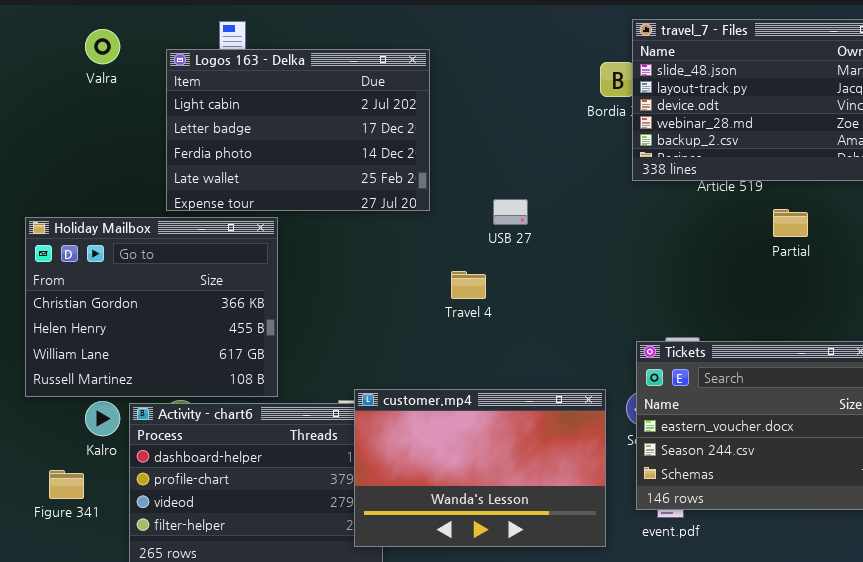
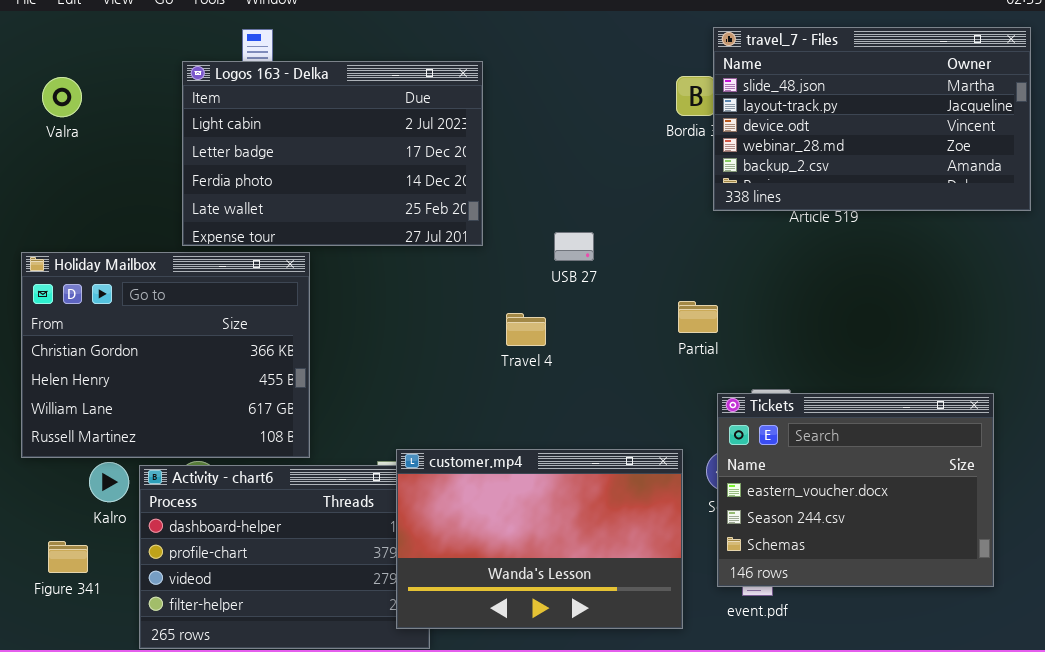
Valra: [85,29,120,64] -> [42,77,82,117], moved
Partial: [773,209,808,237] -> [678,301,718,333], moved

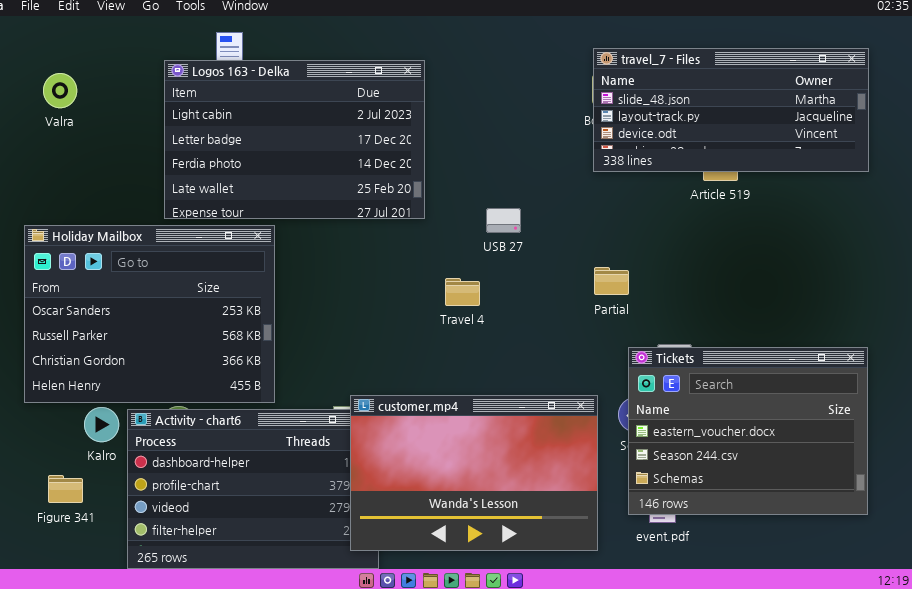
travel_7 - Files: [713,27,1031,211] -> [593,48,869,172], moved, resized
Holiday Mailbox: [21,252,310,458] -> [24,225,275,403], scrolled up 2 rows

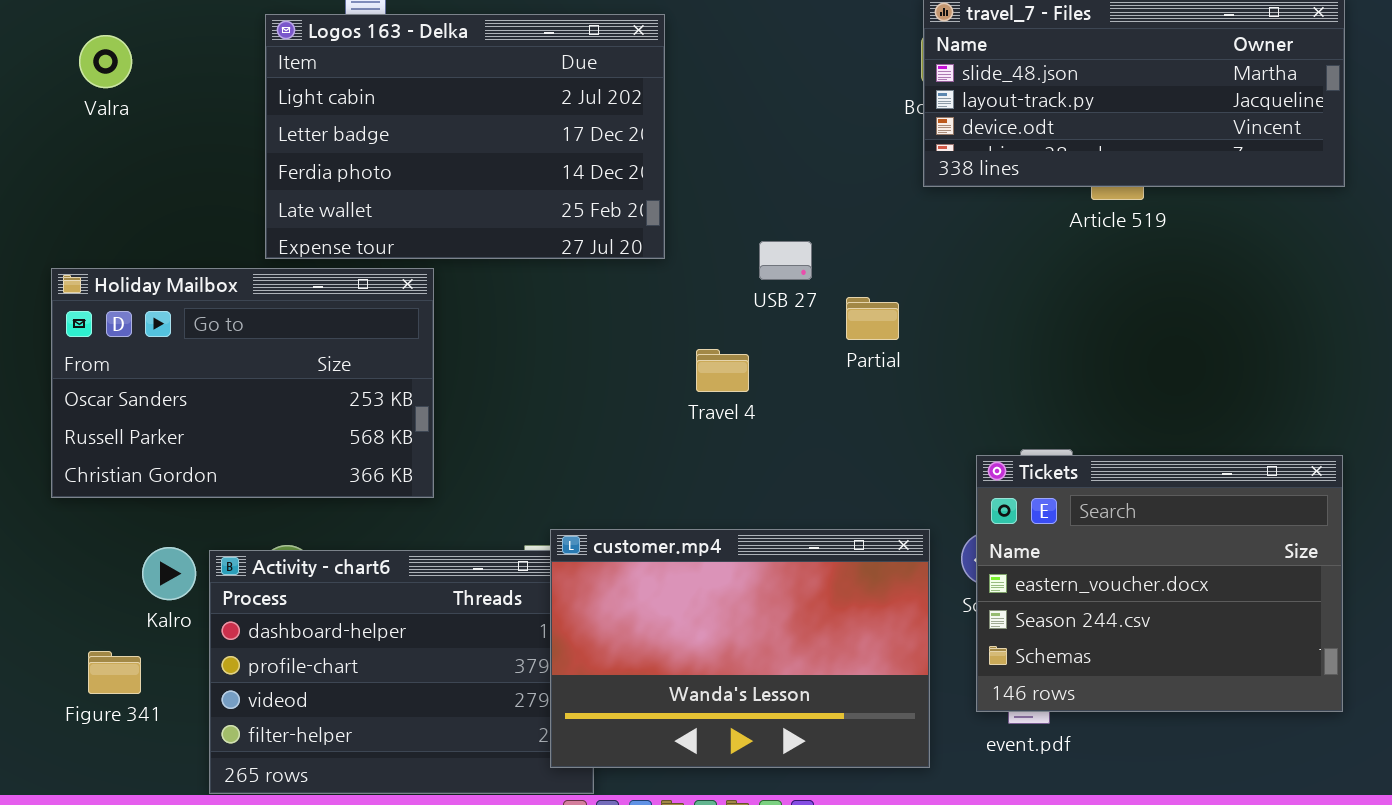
Holiday Mailbox: [24,225,275,403] -> [51,268,434,498], resized
Partial: [594,267,629,295] -> [846,297,899,340], moved

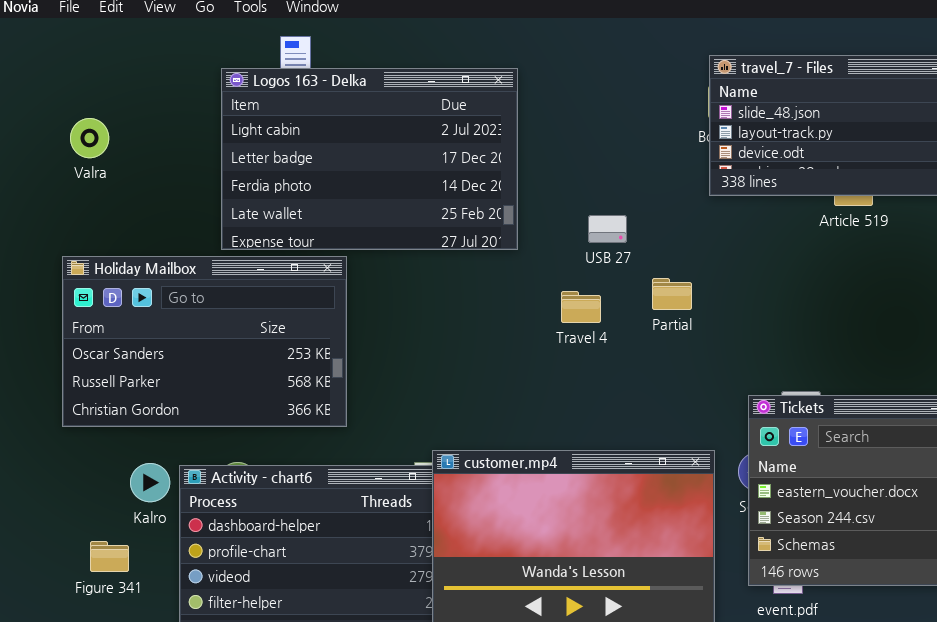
Valra: [79,35,132,88] -> [70,118,109,158], moved
USB 27: [759,241,812,280] -> [588,215,627,243], moved
Travel 4: [696,349,749,392] -> [561,291,601,323], moved

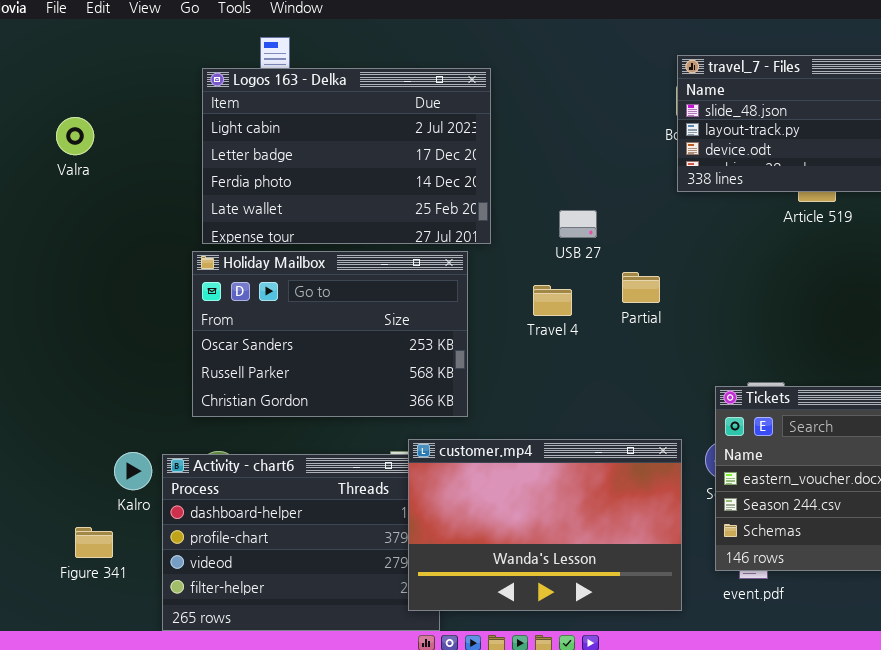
Holiday Mailbox: [62,256,347,427] -> [192,251,468,417], moved

